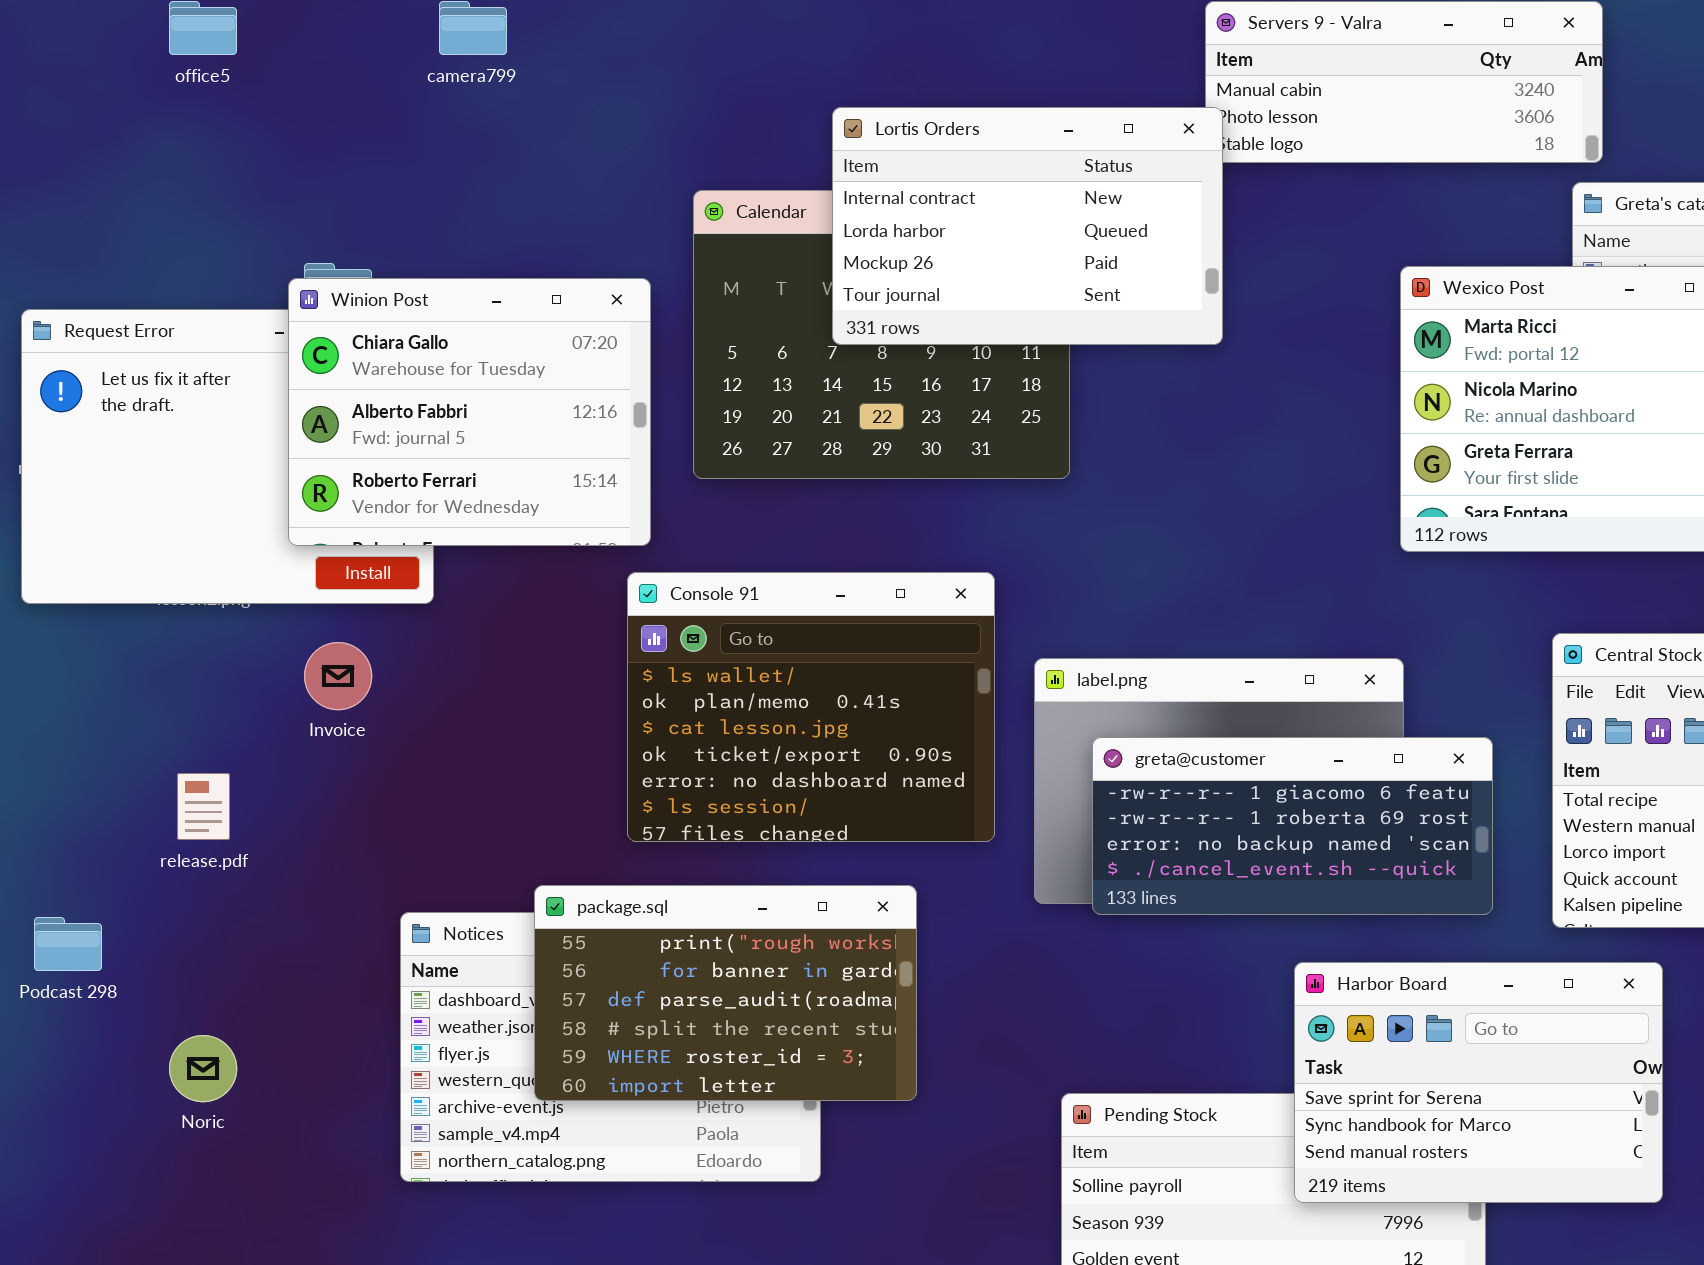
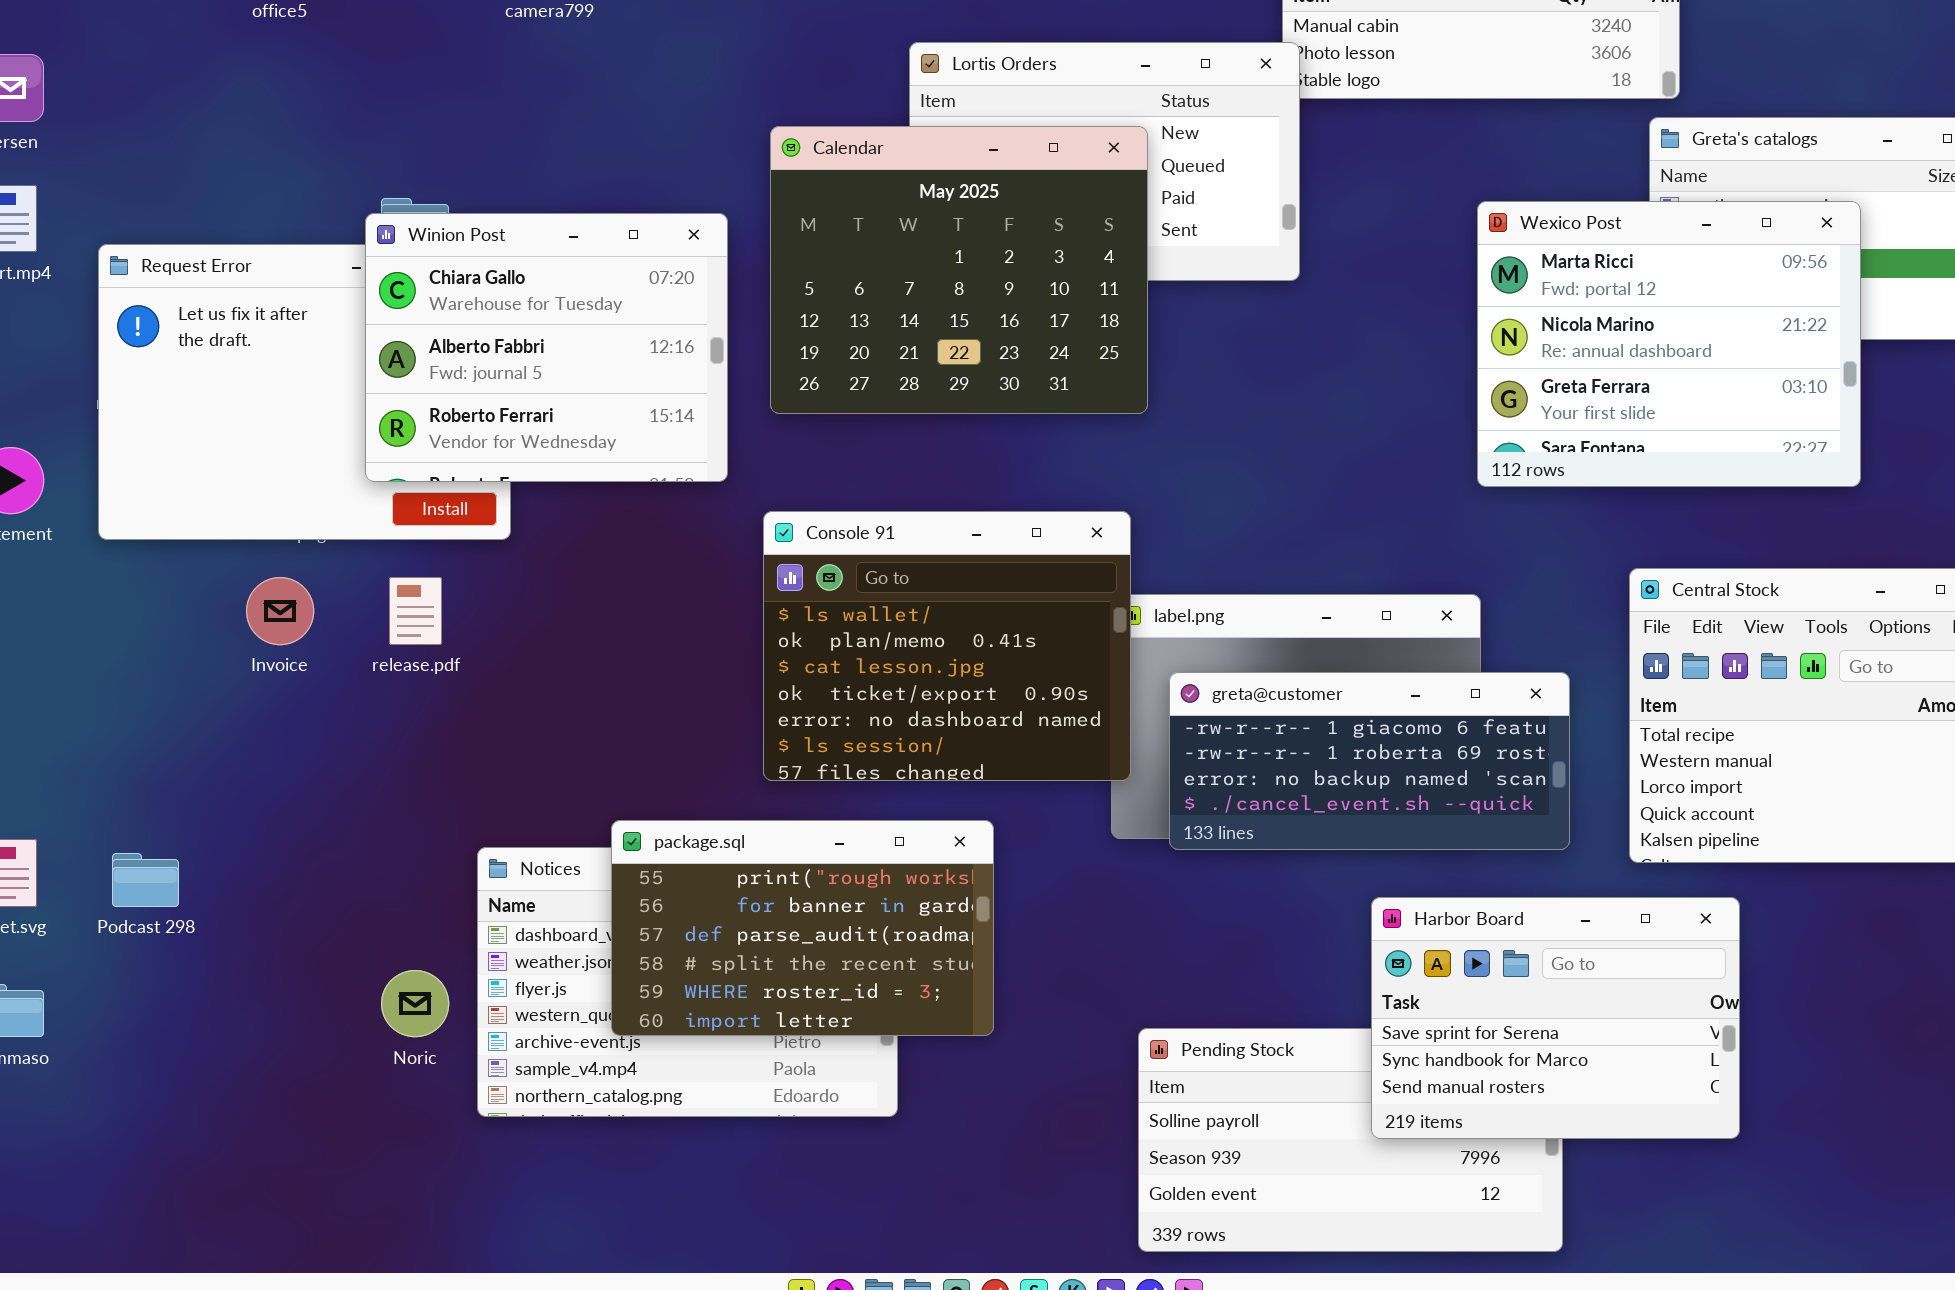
Calendar: [693,190,1070,479] -> [770,126,1148,414], raised
Console 91: [627,572,995,842] -> [763,511,1131,781], moved
Invoice: [304,642,372,710] -> [246,577,314,645], moved
release.pdf: [177,773,230,840] -> [389,577,442,645], moved
Noric: [169,1035,237,1102] -> [381,970,449,1037], moved

